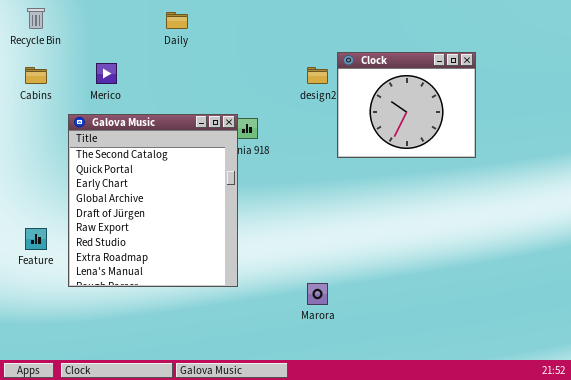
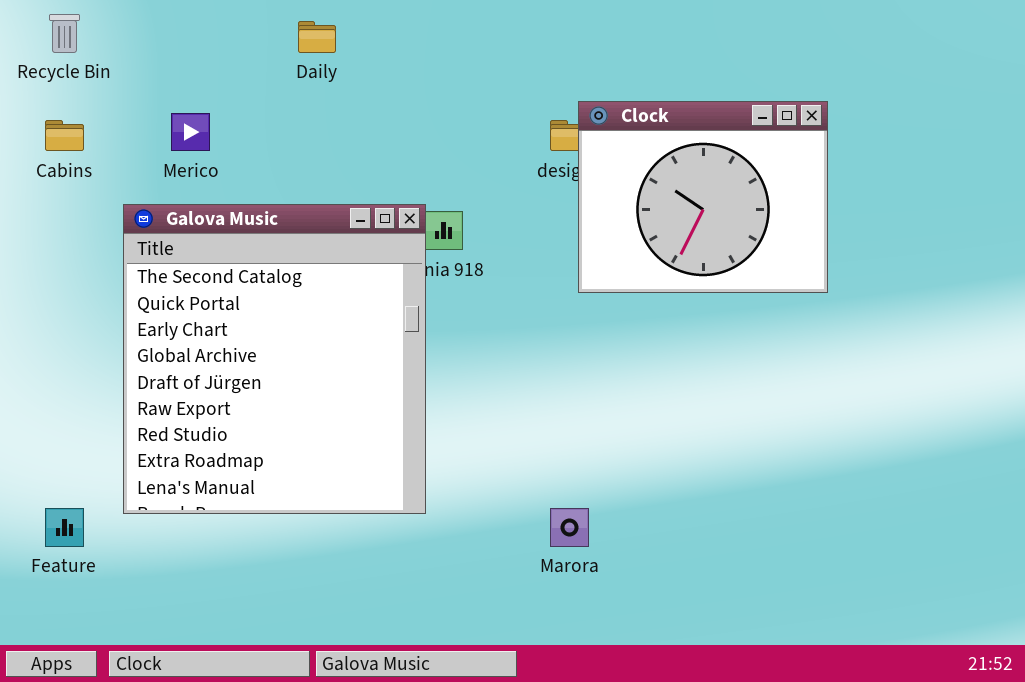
Clock: [337,52,476,158] -> [578,101,828,293], moved
Feature: [25,228,47,250] -> [45,508,84,547], moved

